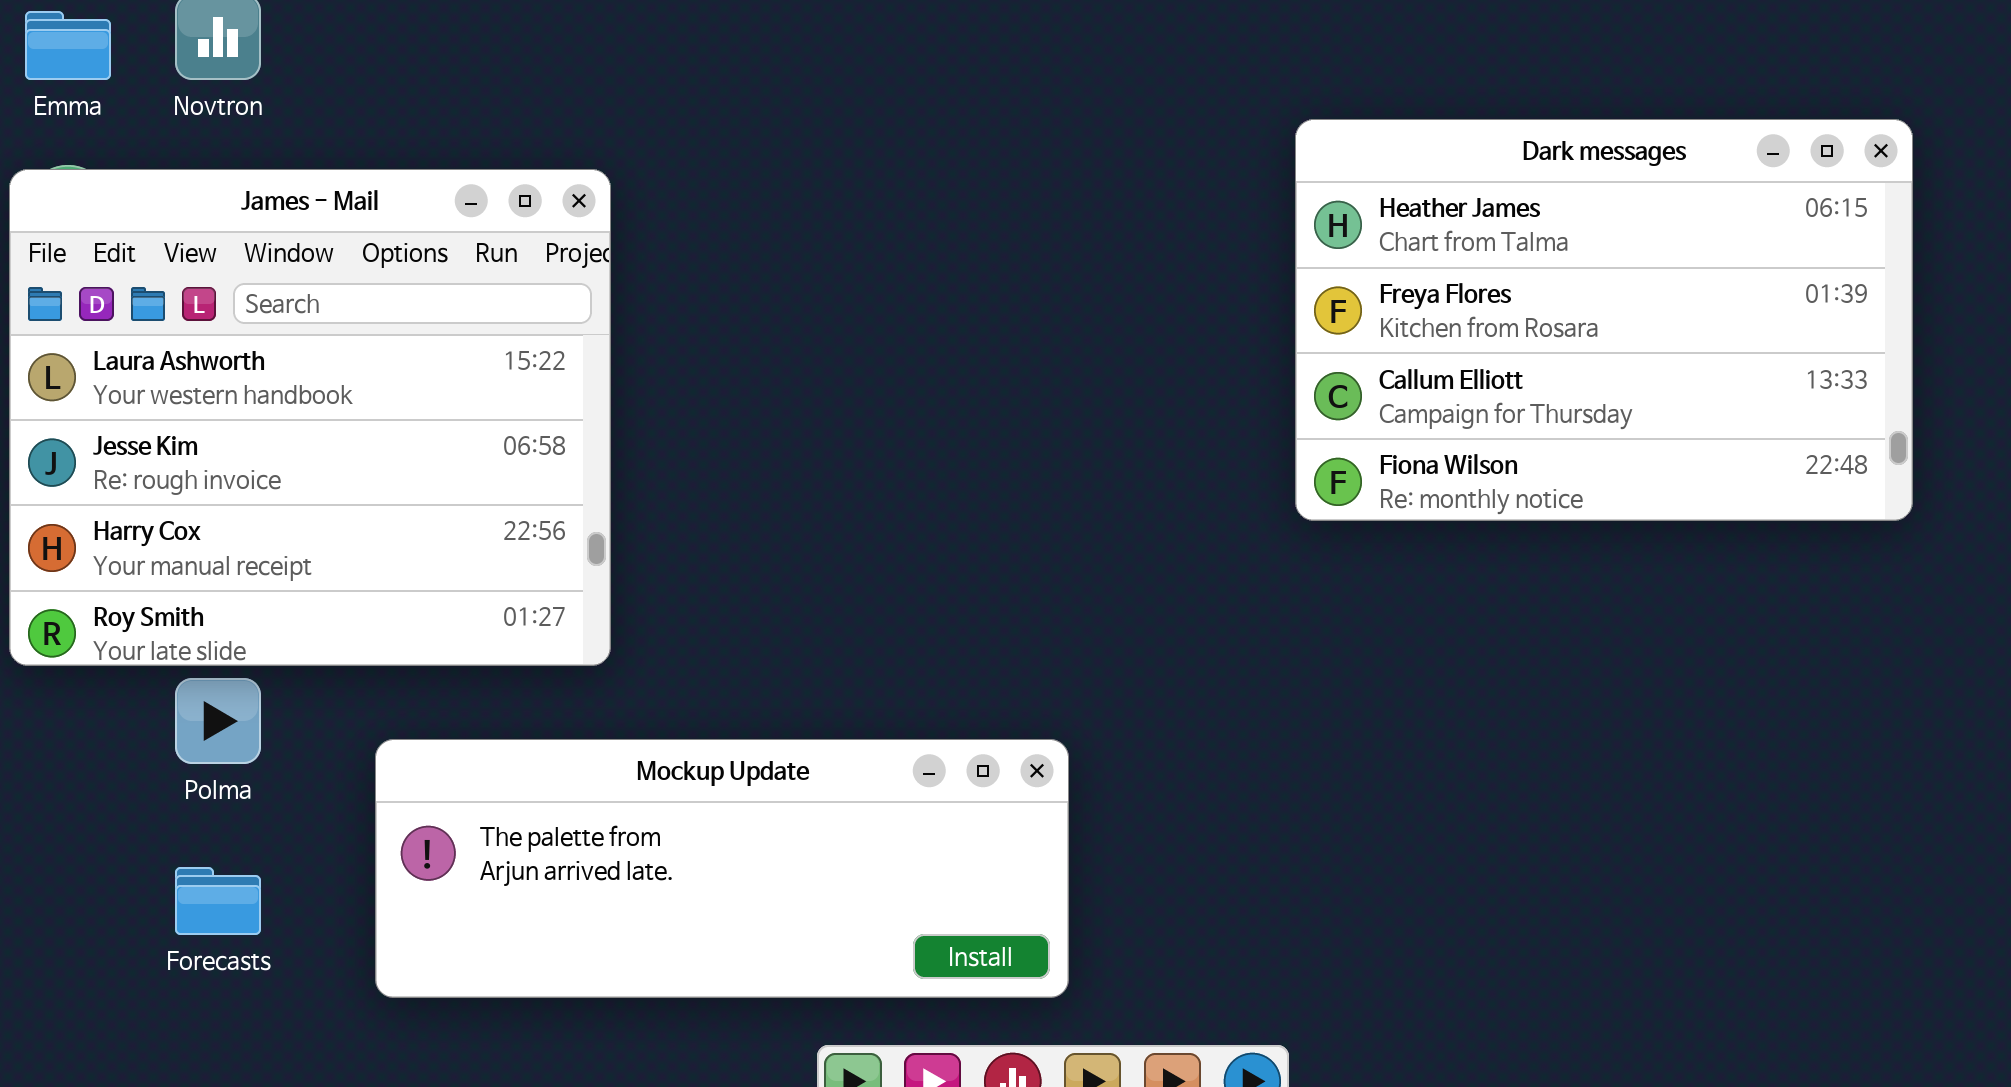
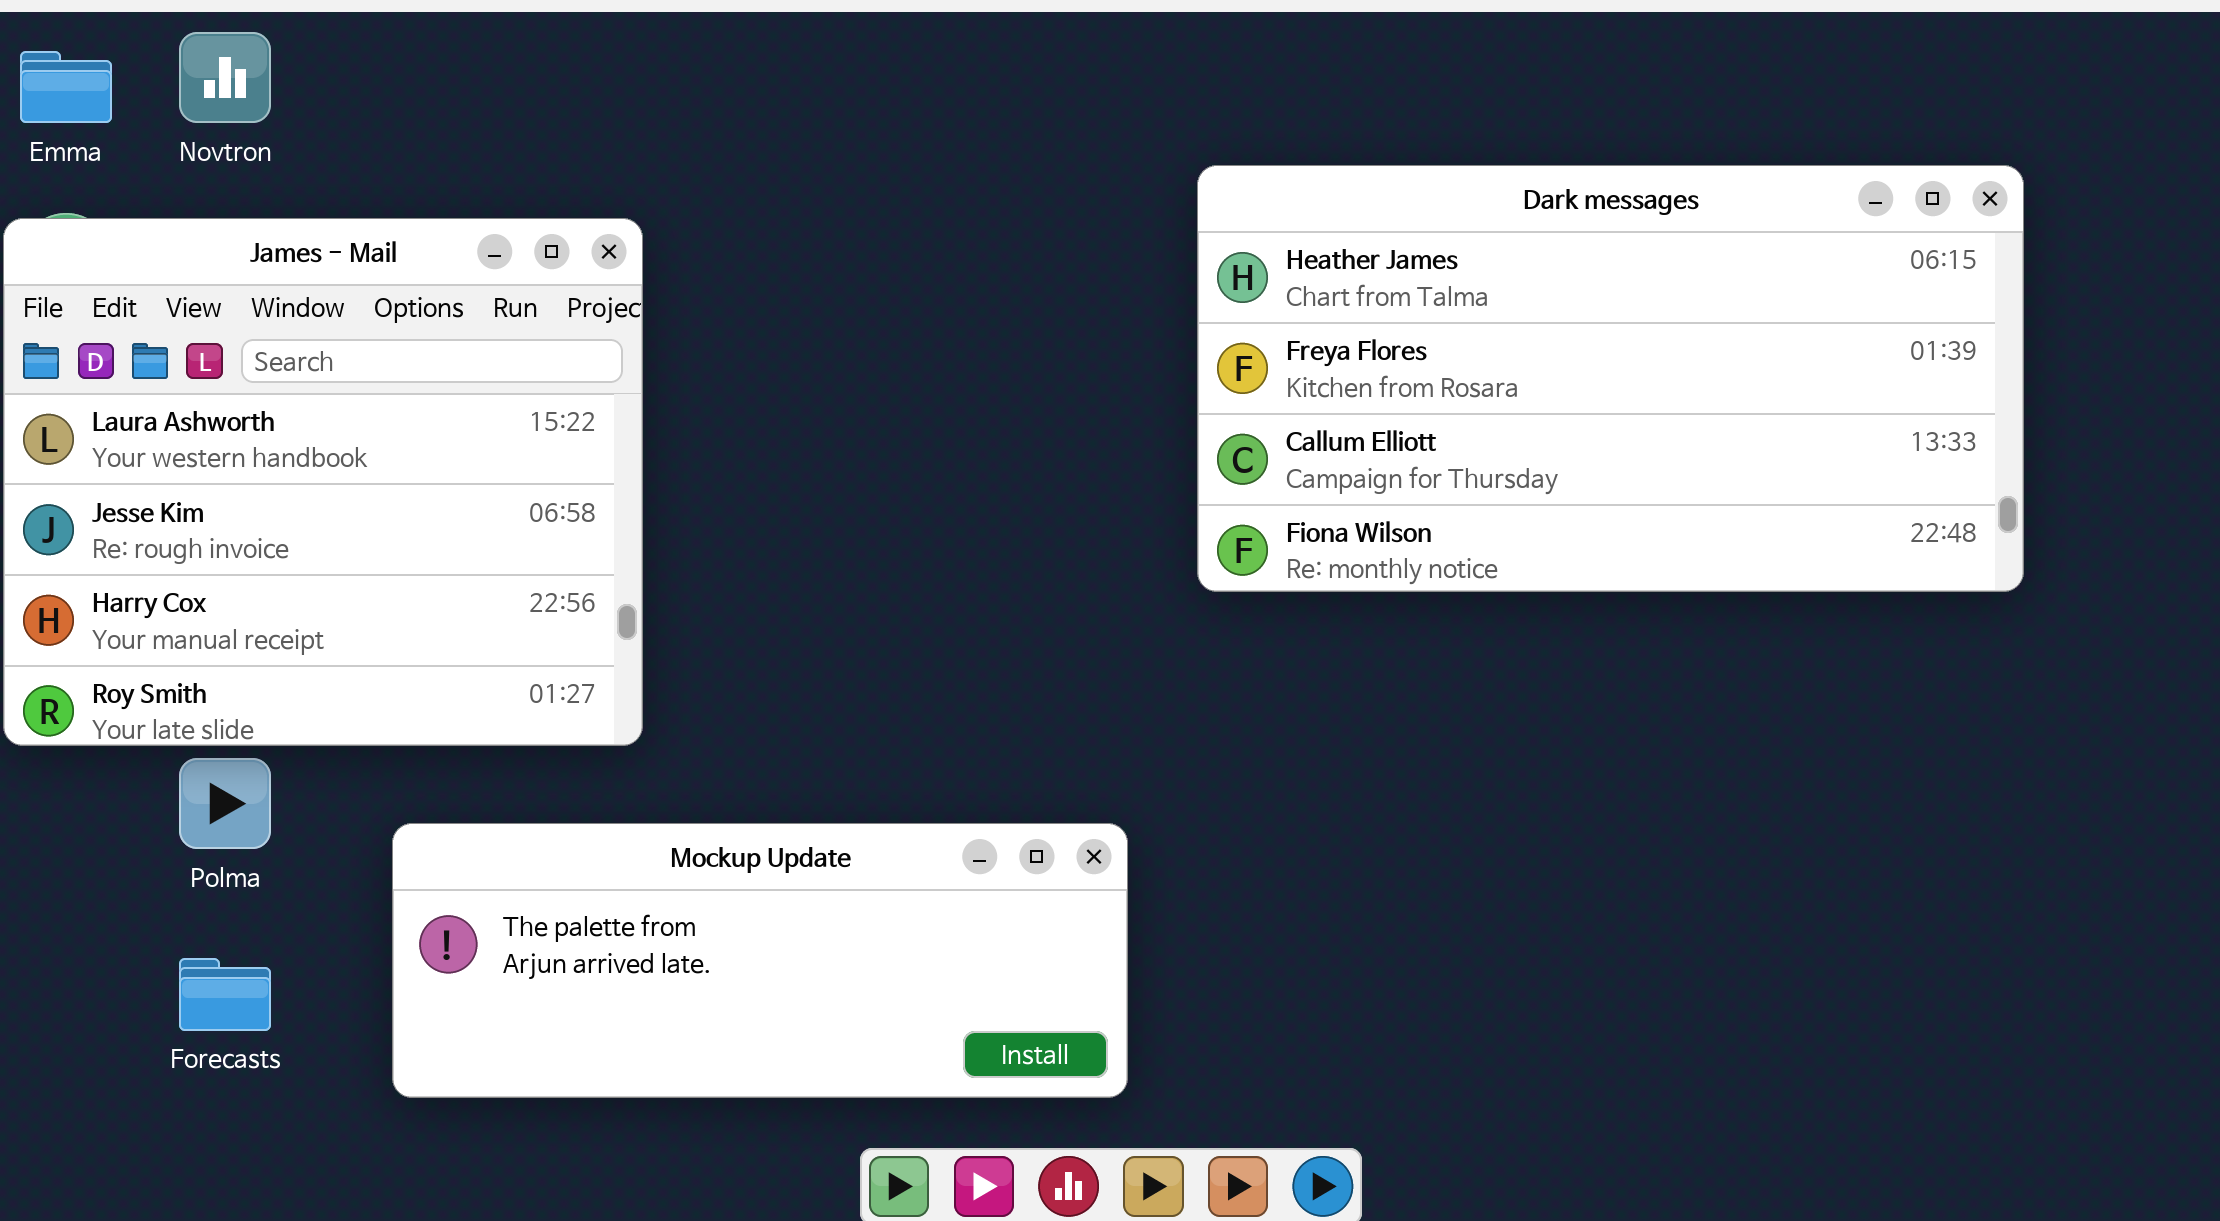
Dark messages: [1295,119,1913,521] -> [1197,165,2024,592], resized

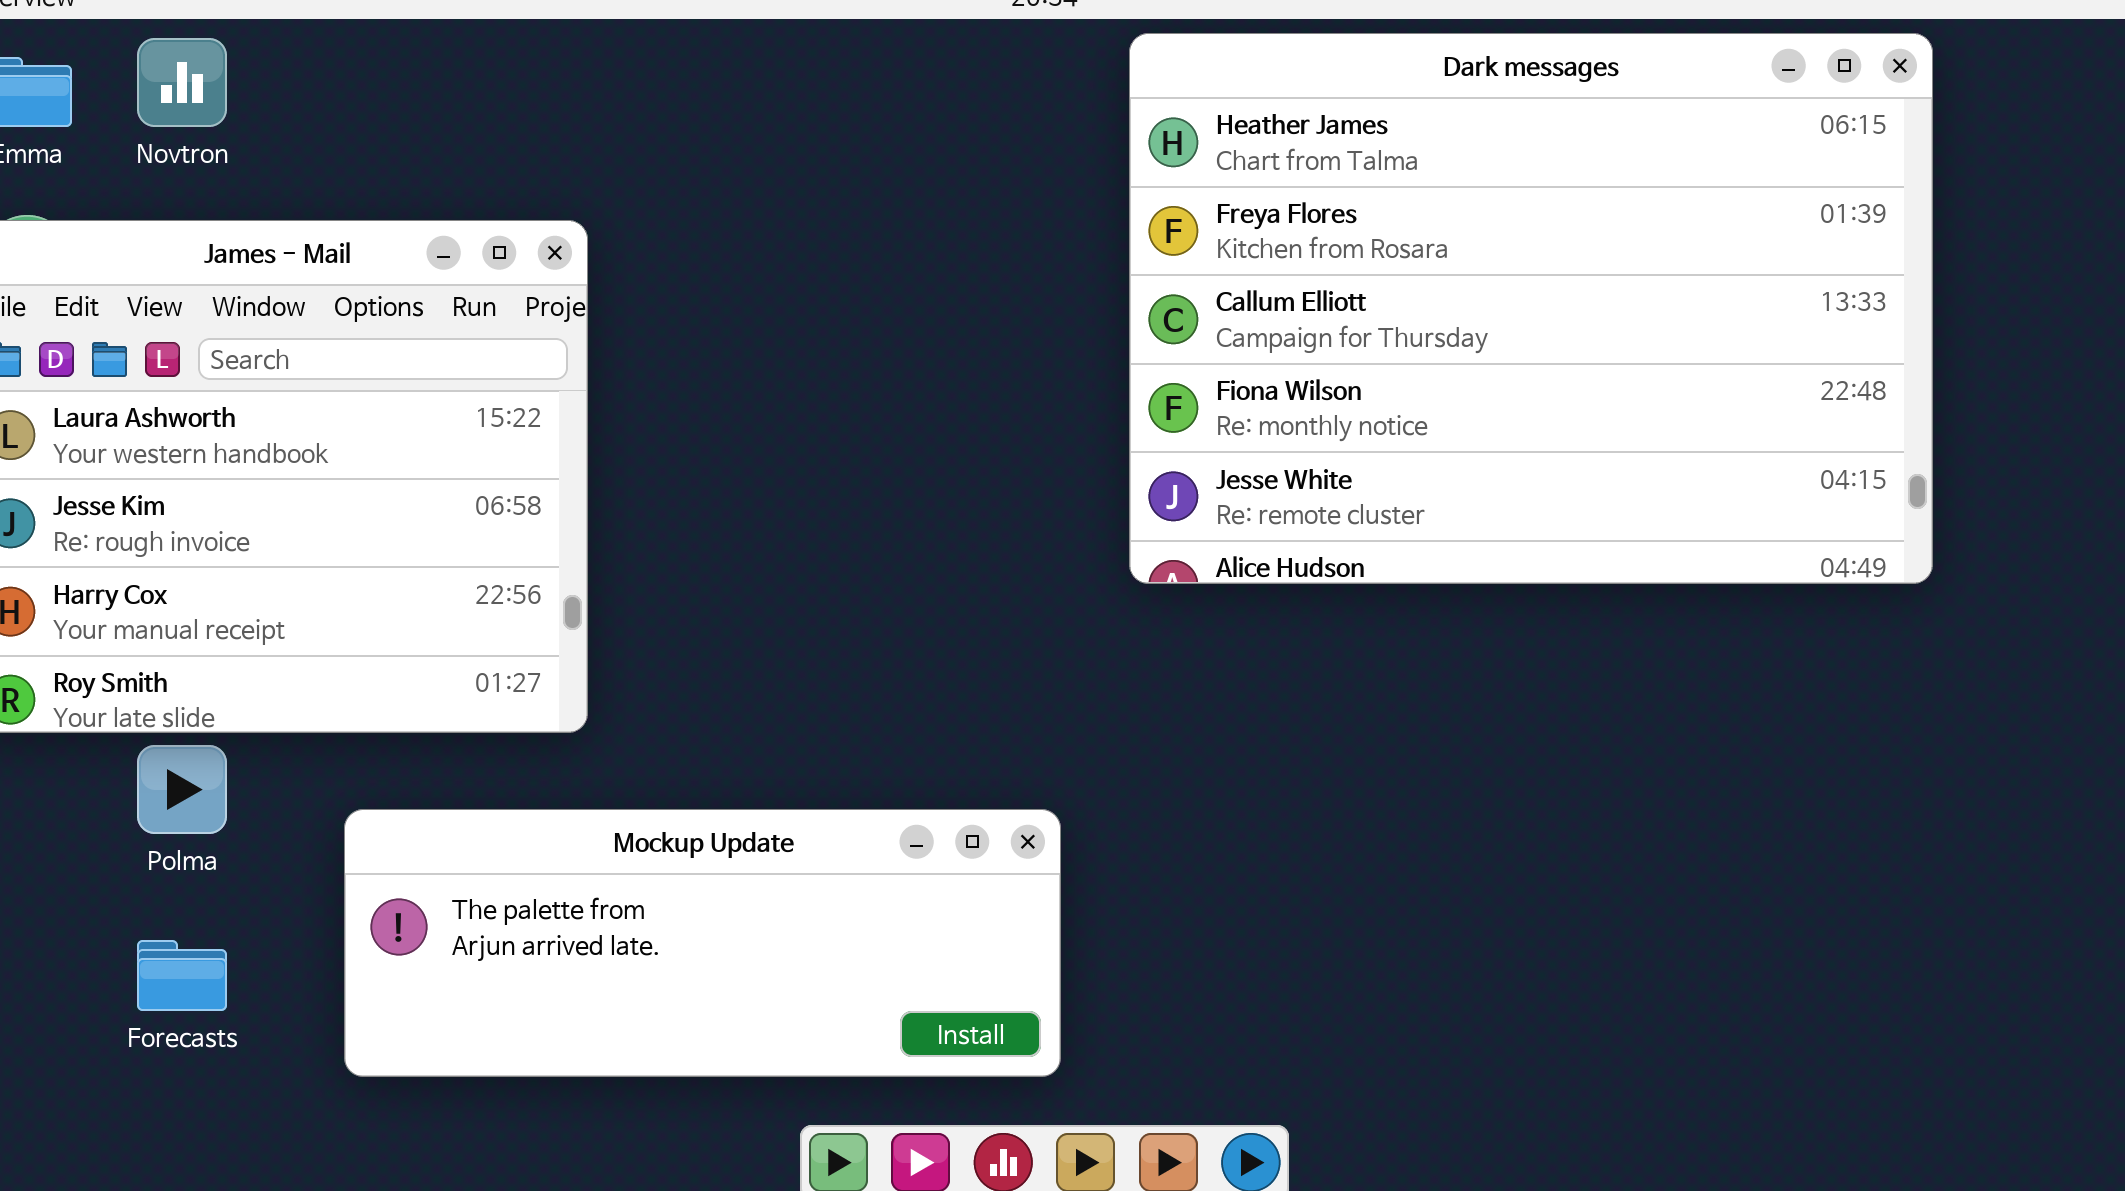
Dark messages: [1197,165,2024,592] -> [1129,33,1933,584], resized

